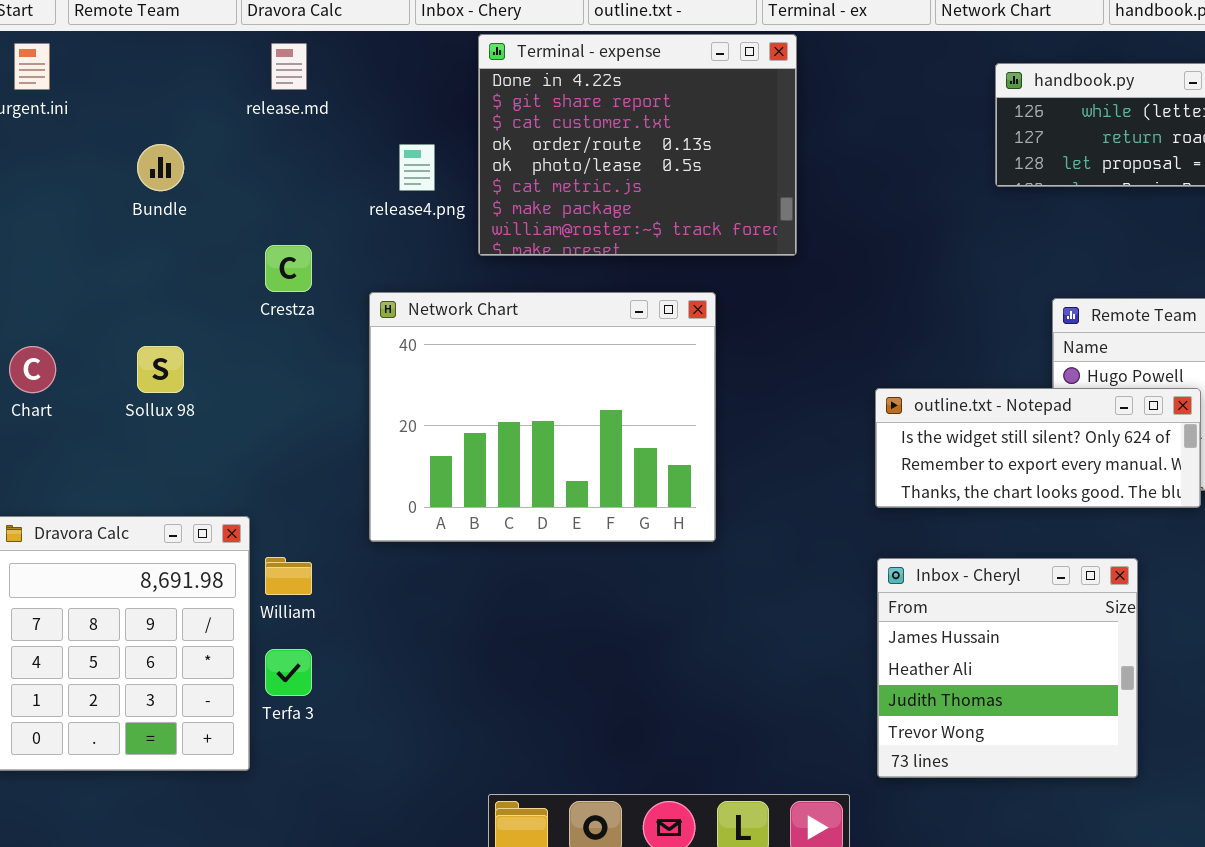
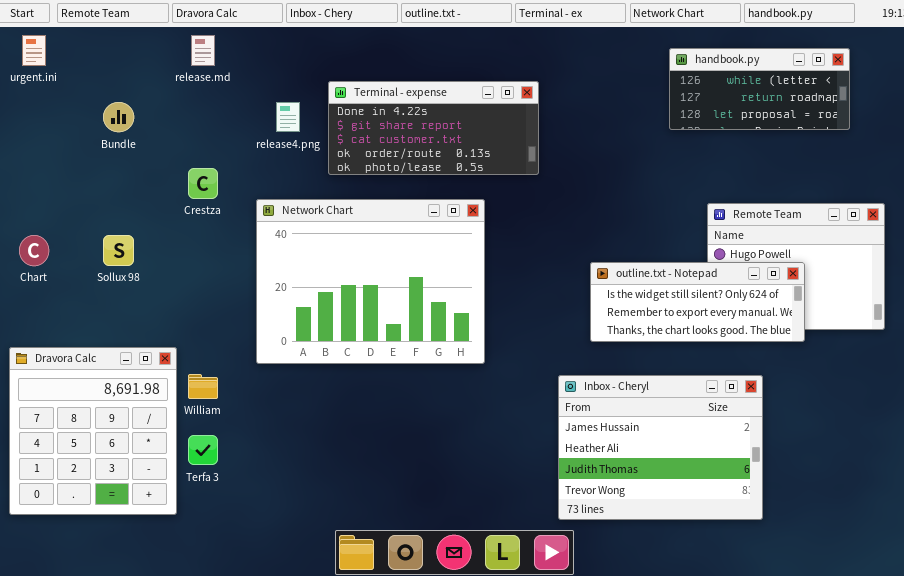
Terminal - expense: [478,34,797,256] -> [328,81,539,175], resized
Inbox - Cheryl: [877,558,1138,778] -> [558,375,763,520], resized

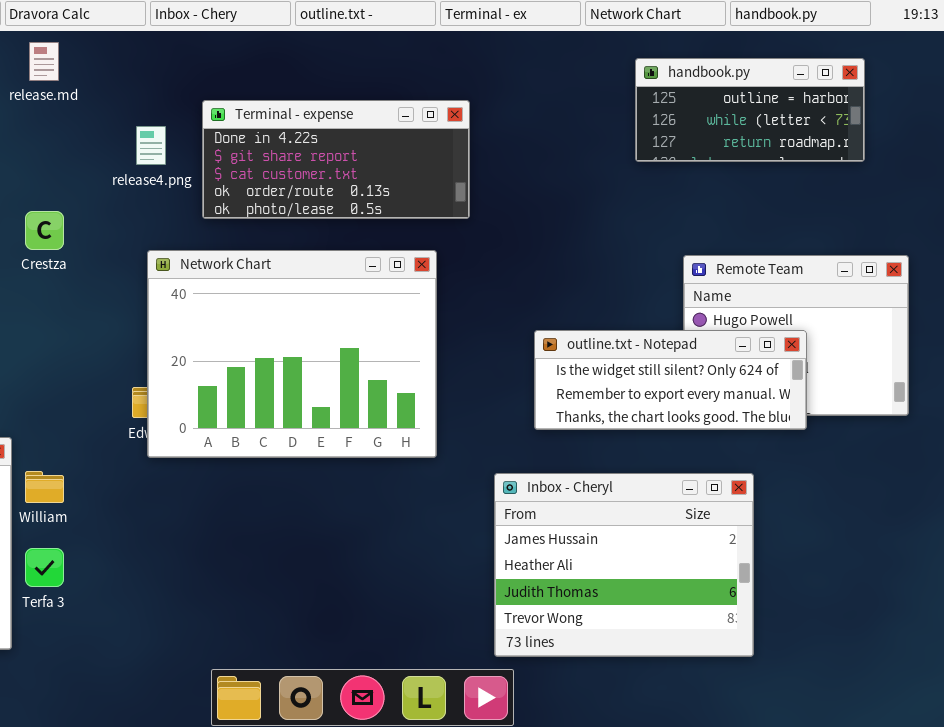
handbook.py: [669,48,850,130] -> [635,58,865,162], scrolled up 1 row
Network Chart: [256,199,485,364] -> [147,250,437,458], moved

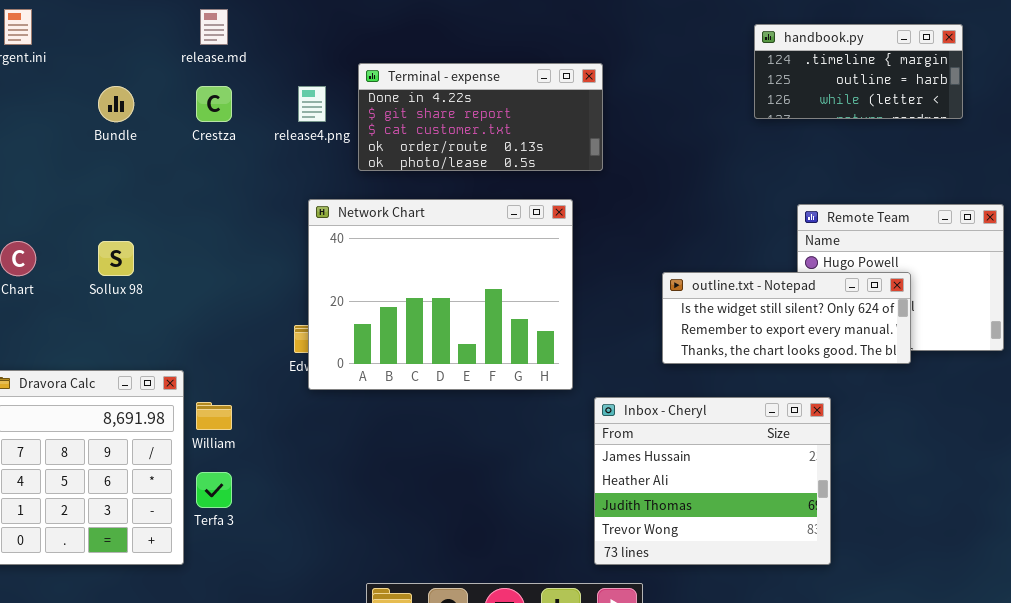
handbook.py: [635,58,865,162] -> [754,24,963,119], scrolled up 1 row
Crestza: [25,211,64,250] -> [196,86,232,122], moved
Inbox - Cheryl: [494,473,754,657] -> [594,397,831,565], moved

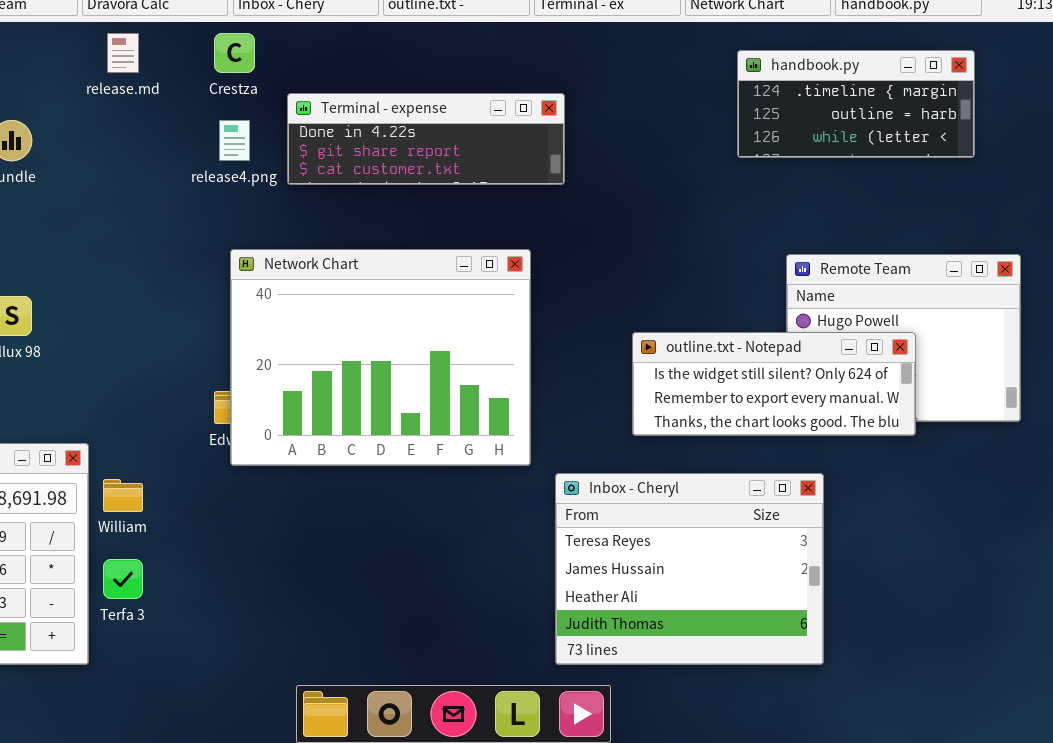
Terminal - expense: [358,63,603,171] -> [287,93,565,185], resized
Crestza: [196,86,232,122] -> [214,33,255,73], moved
Inbox - Cheryl: [594,397,831,565] -> [555,473,824,665], scrolled up 1 row

